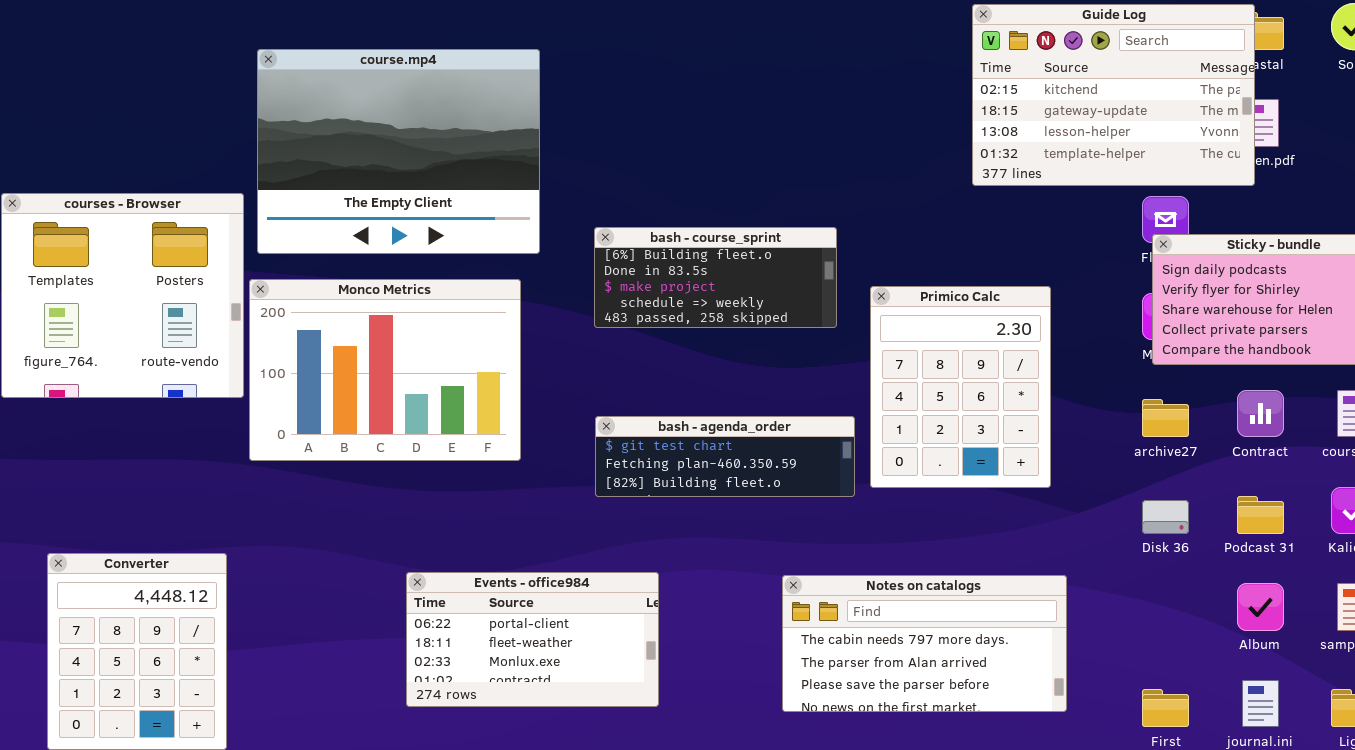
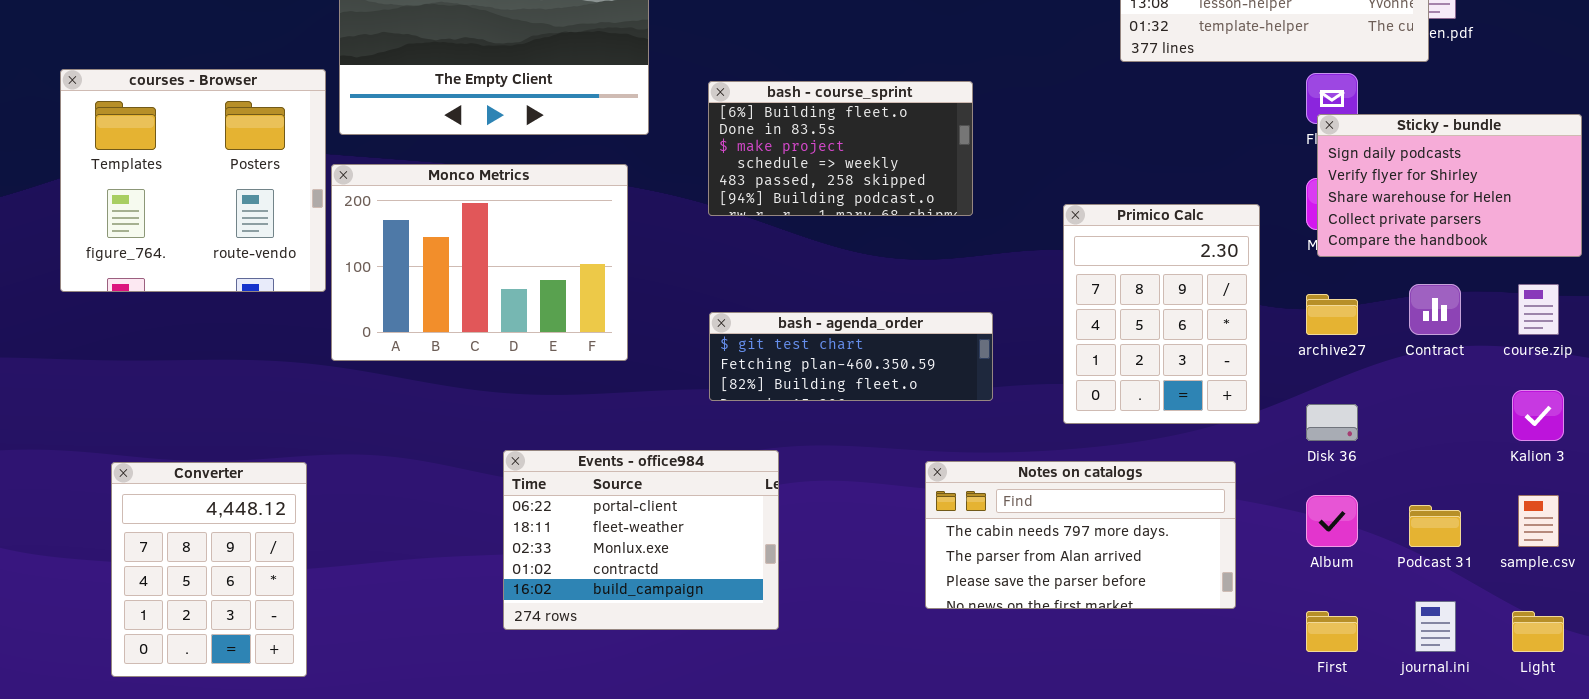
bash - course_sprint: [594,227,837,328] -> [708,81,973,216], resized
Primico Calc: [870,286,1051,488] -> [1063,204,1260,424], moved
Podcast 31: [1237,496,1284,534] -> [1409,505,1461,547], moved
Events - office984: [406,572,659,707] -> [503,450,779,630], resized
Notes on catalogs: [782,575,1067,712] -> [925,461,1236,609], moved
Album: [1237,583,1284,631] -> [1306,495,1358,547], moved

